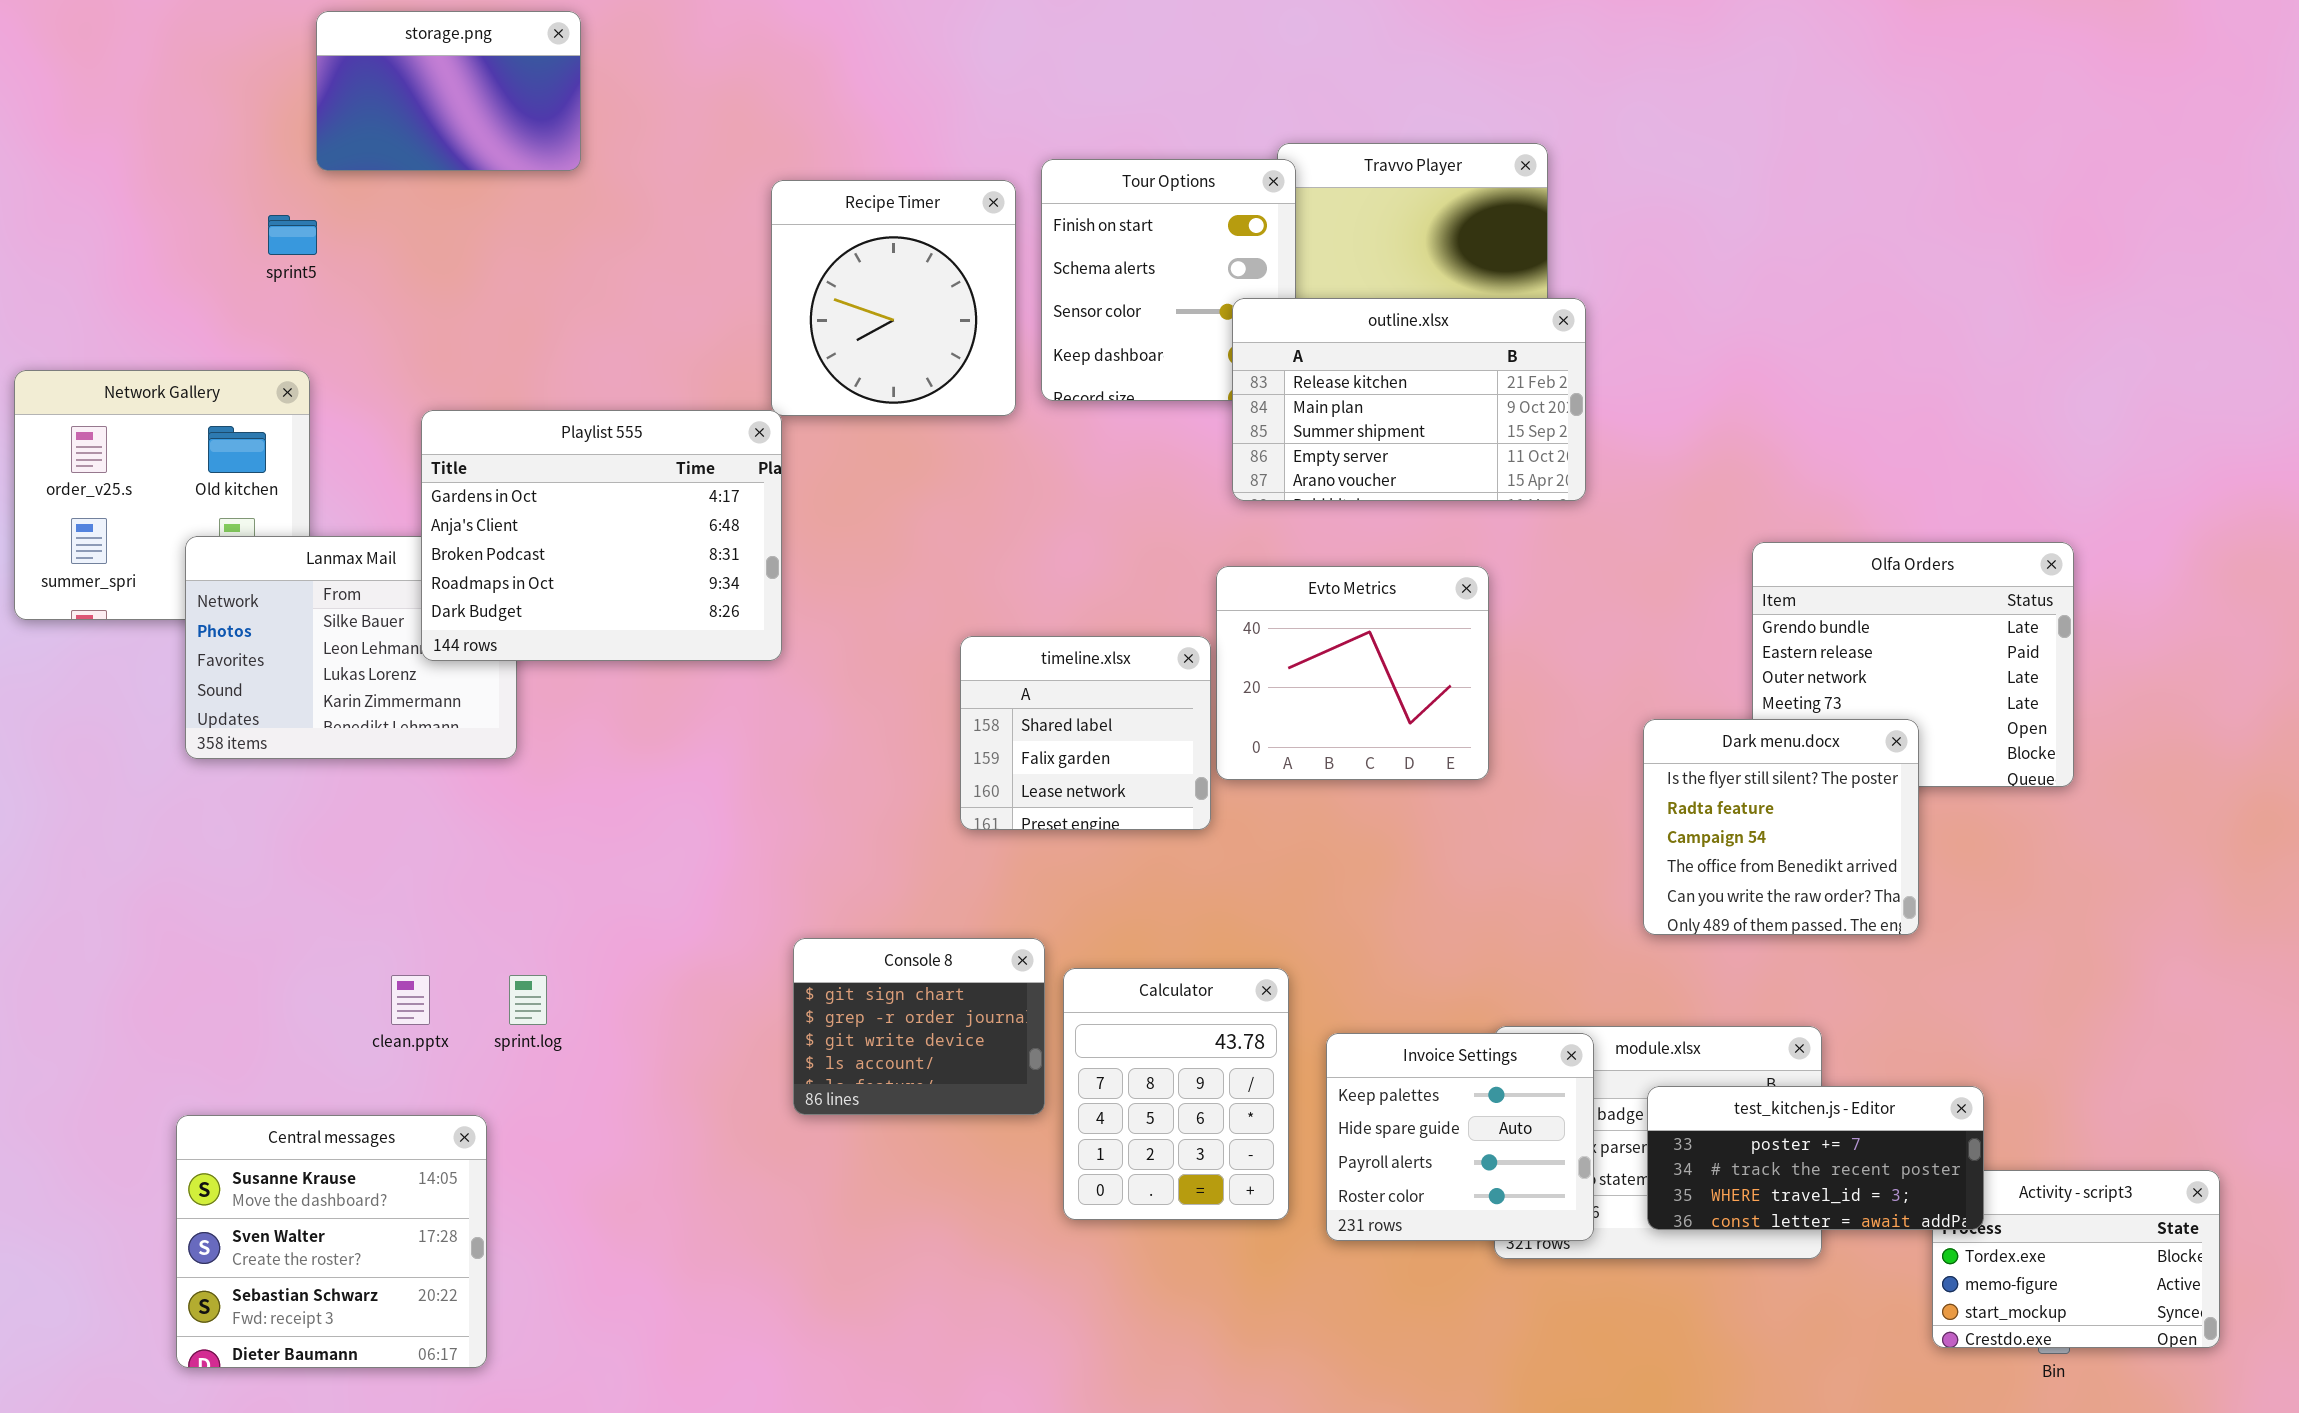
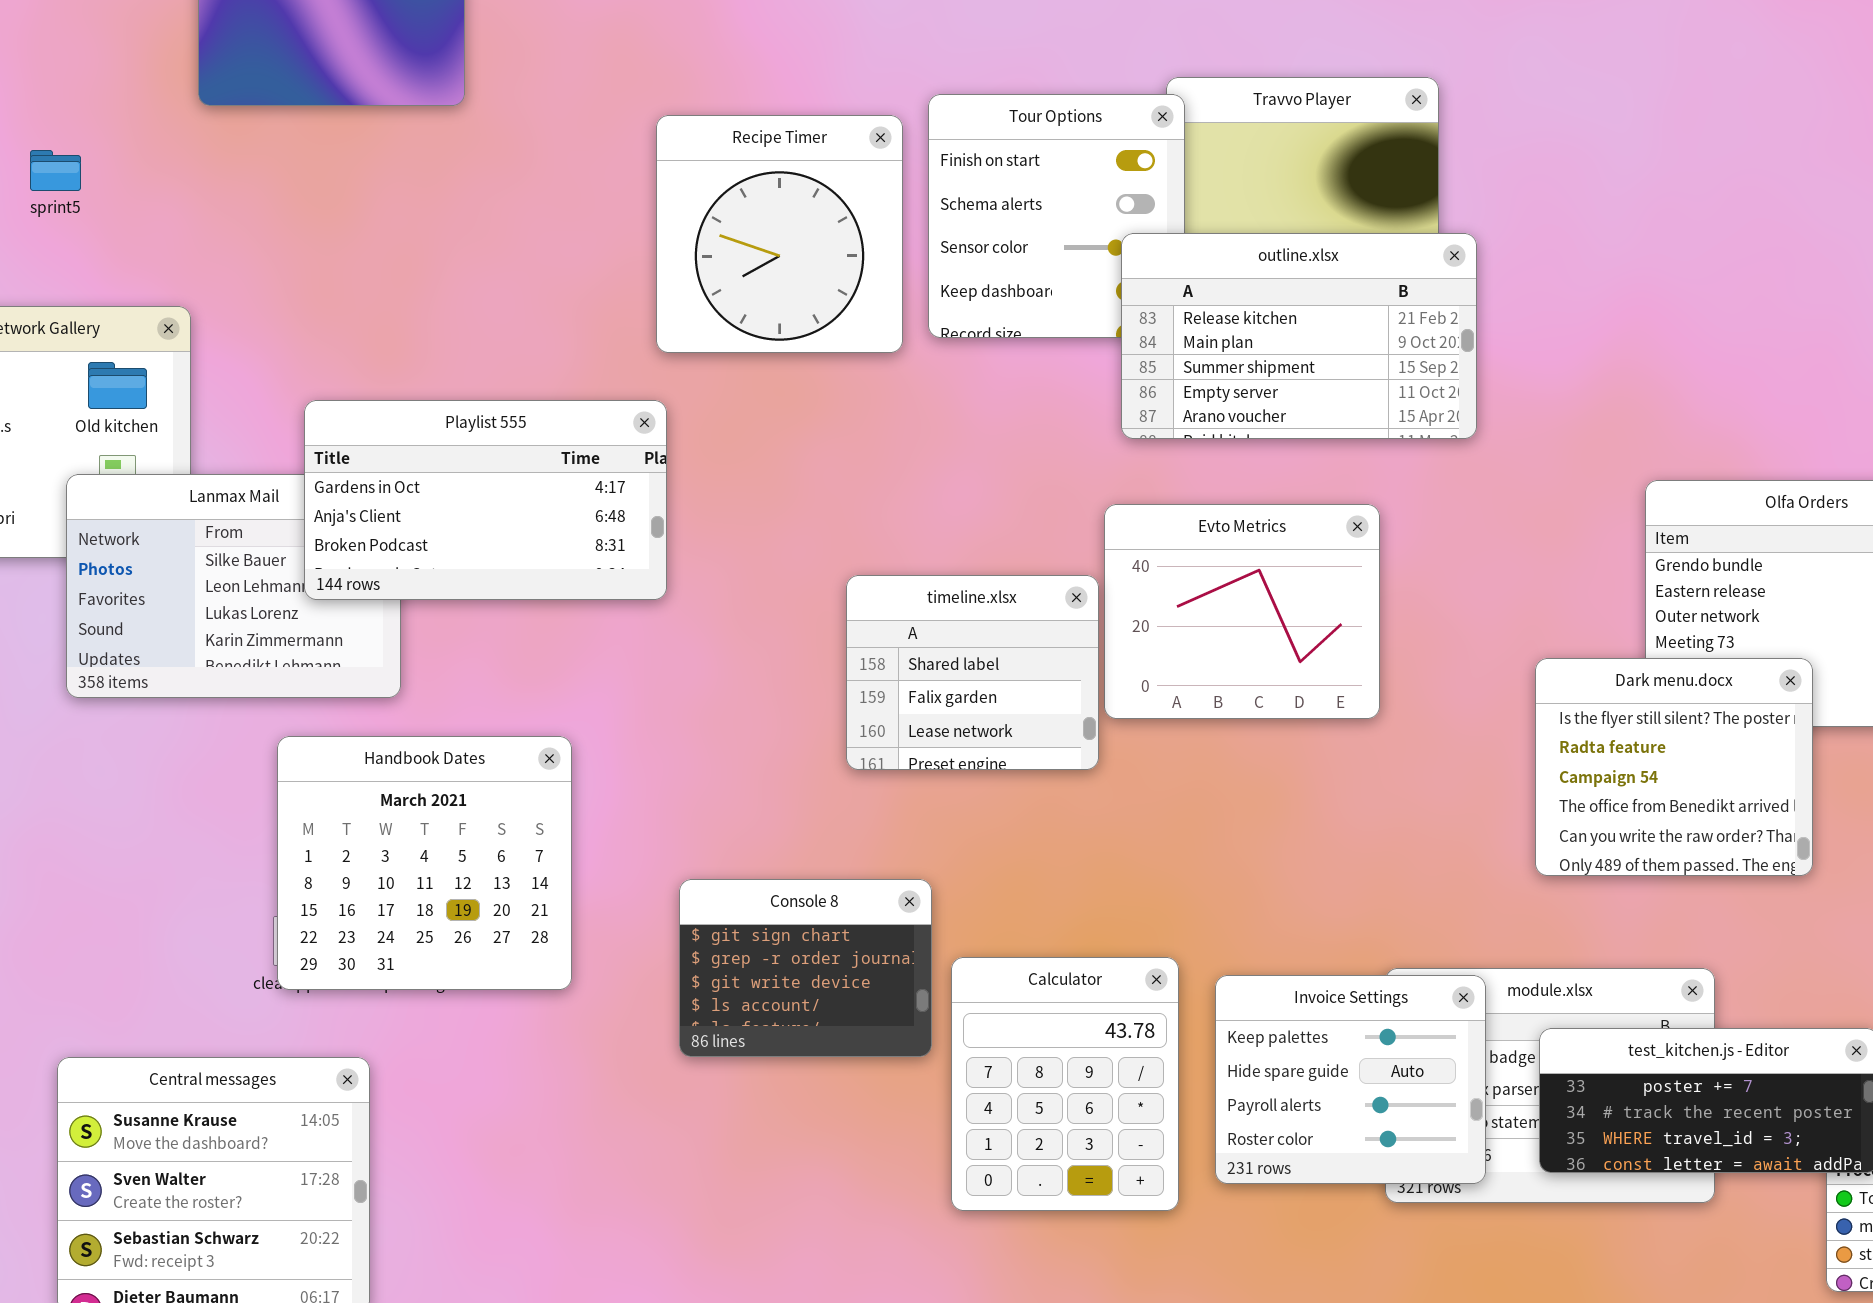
sprint5: [268,215,317,255] -> [30,150,81,191], moved
Playlist 555: [421,410,782,661] -> [304,400,667,600], resized
Handbook Dates: none -> [277,736,572,990], opened
Calculator: [1063,968,1289,1220] -> [951,957,1179,1211], moved

